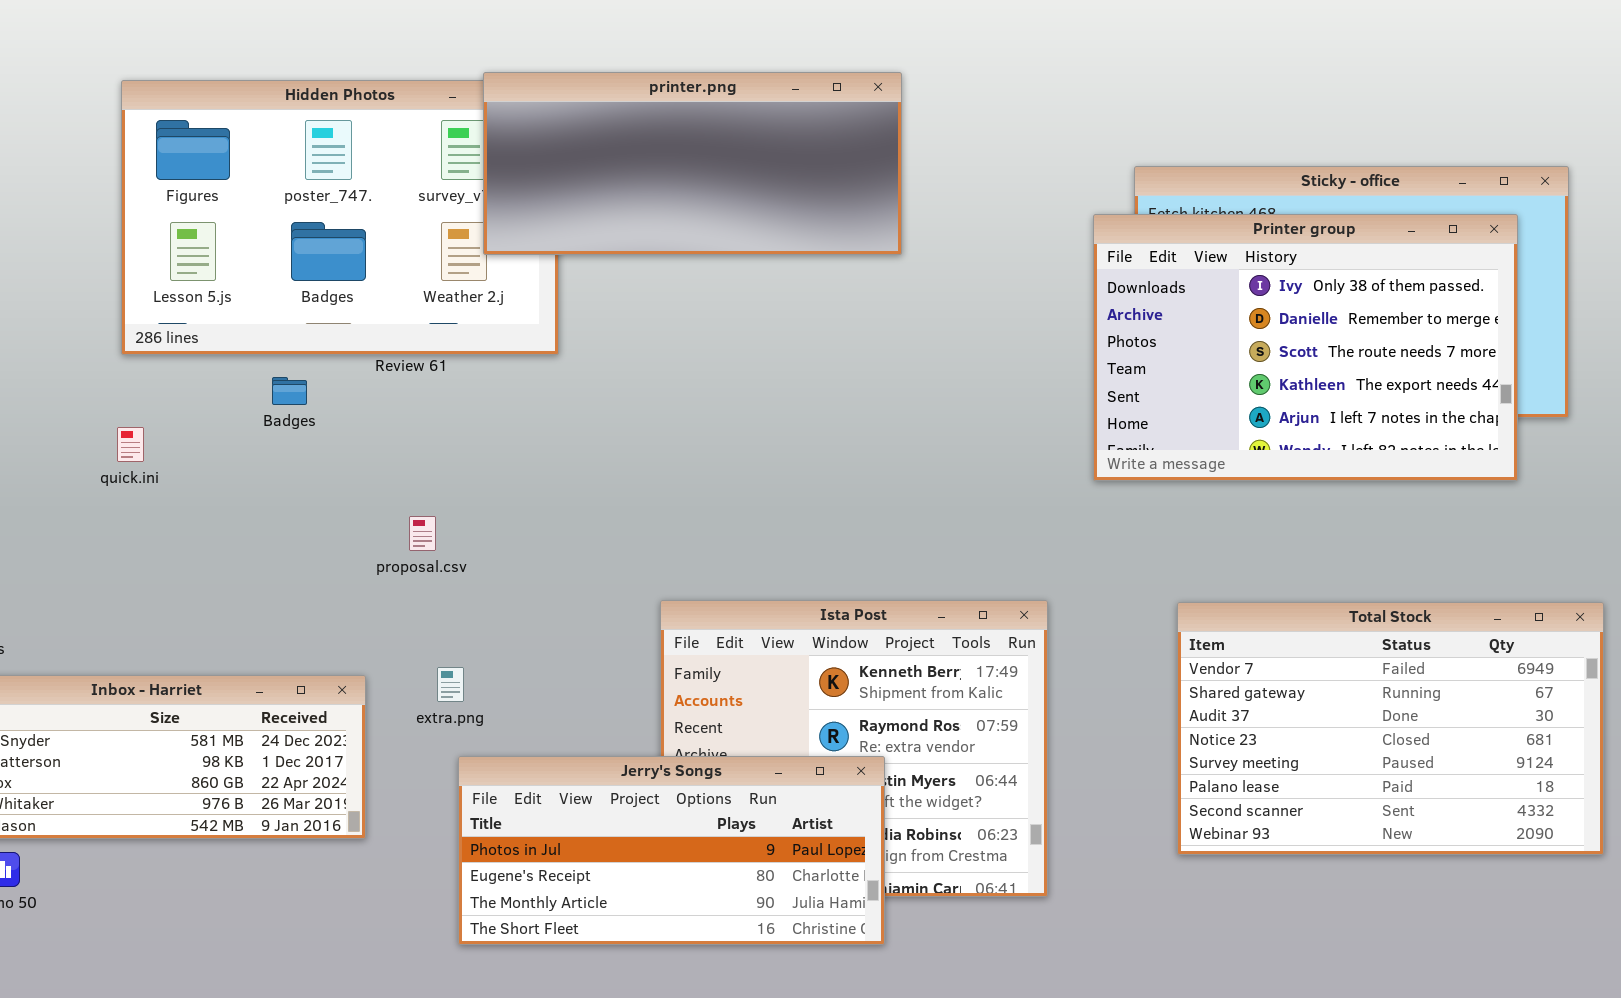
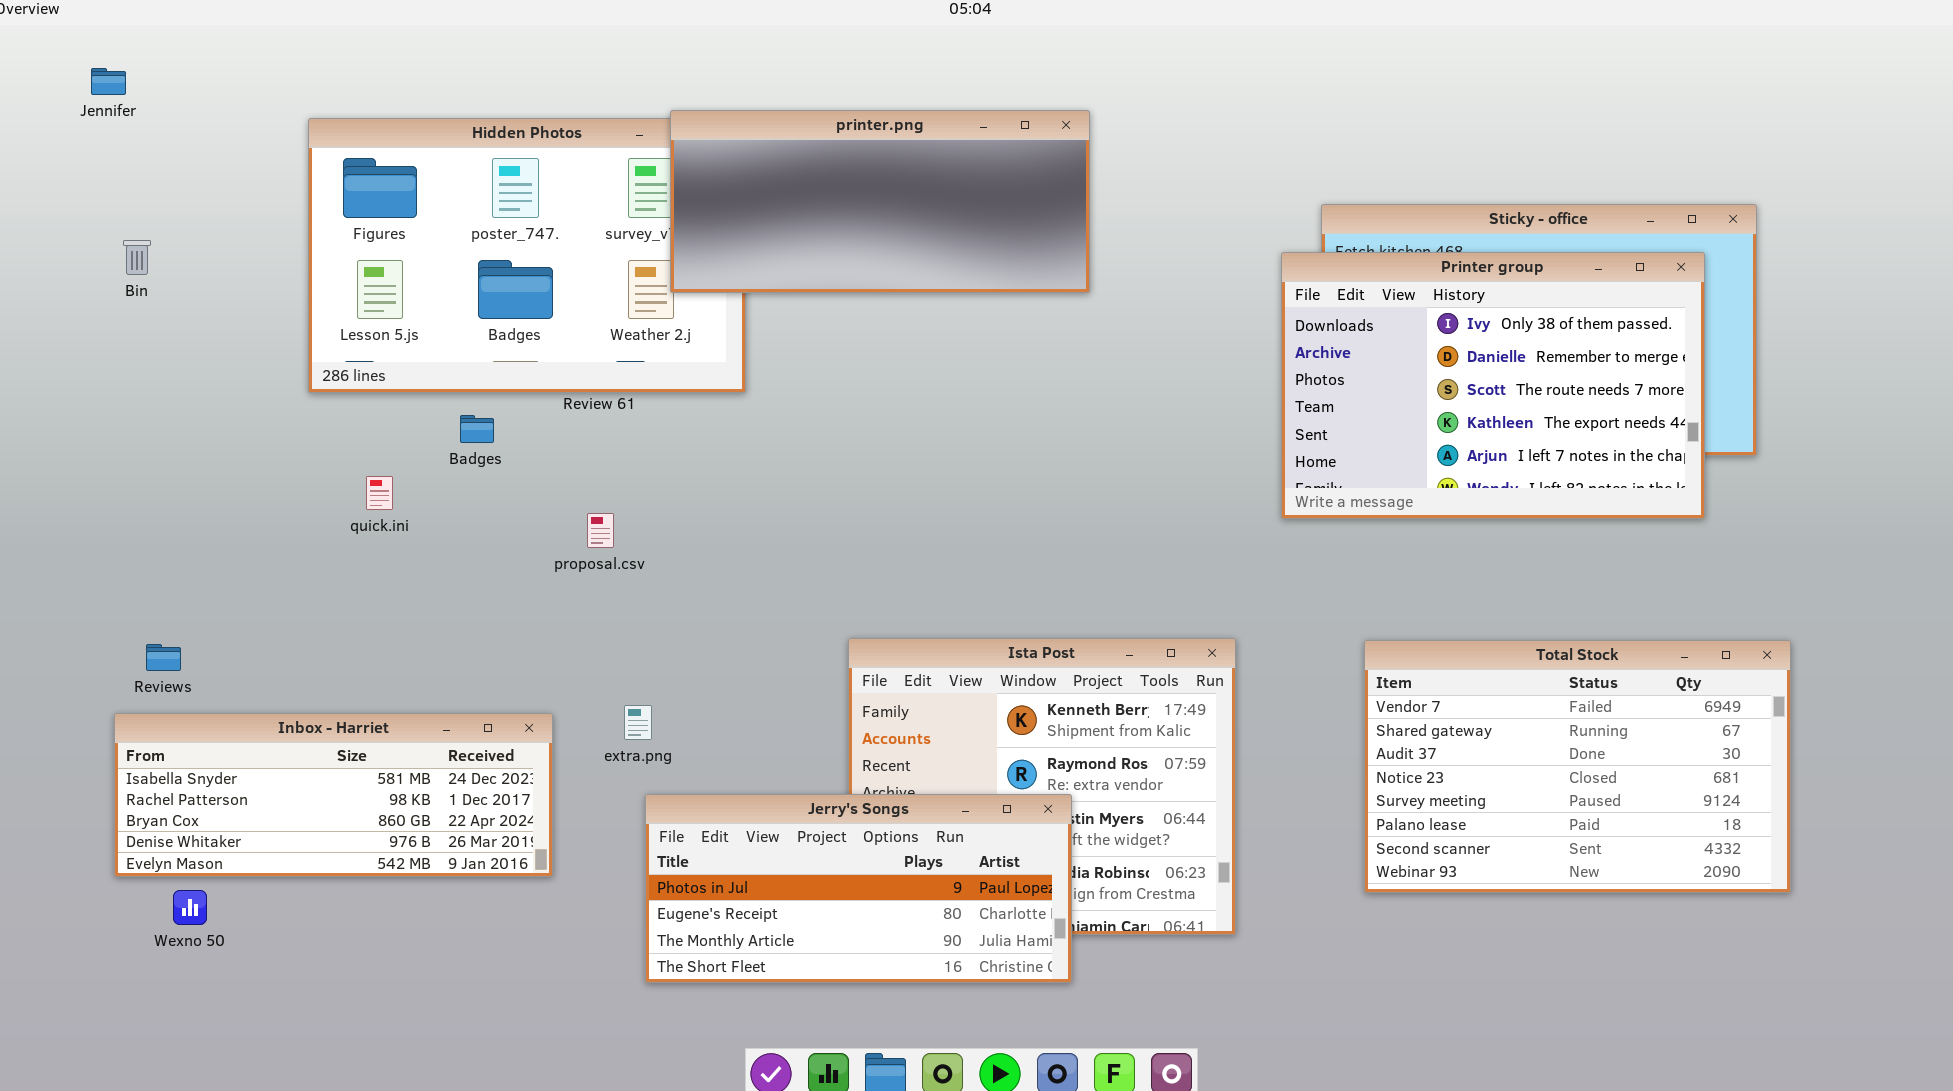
quick.ini: [117,427,144,462] -> [366,476,393,510], moved
proposal.csv: [409,516,436,551] -> [587,513,614,548], moved

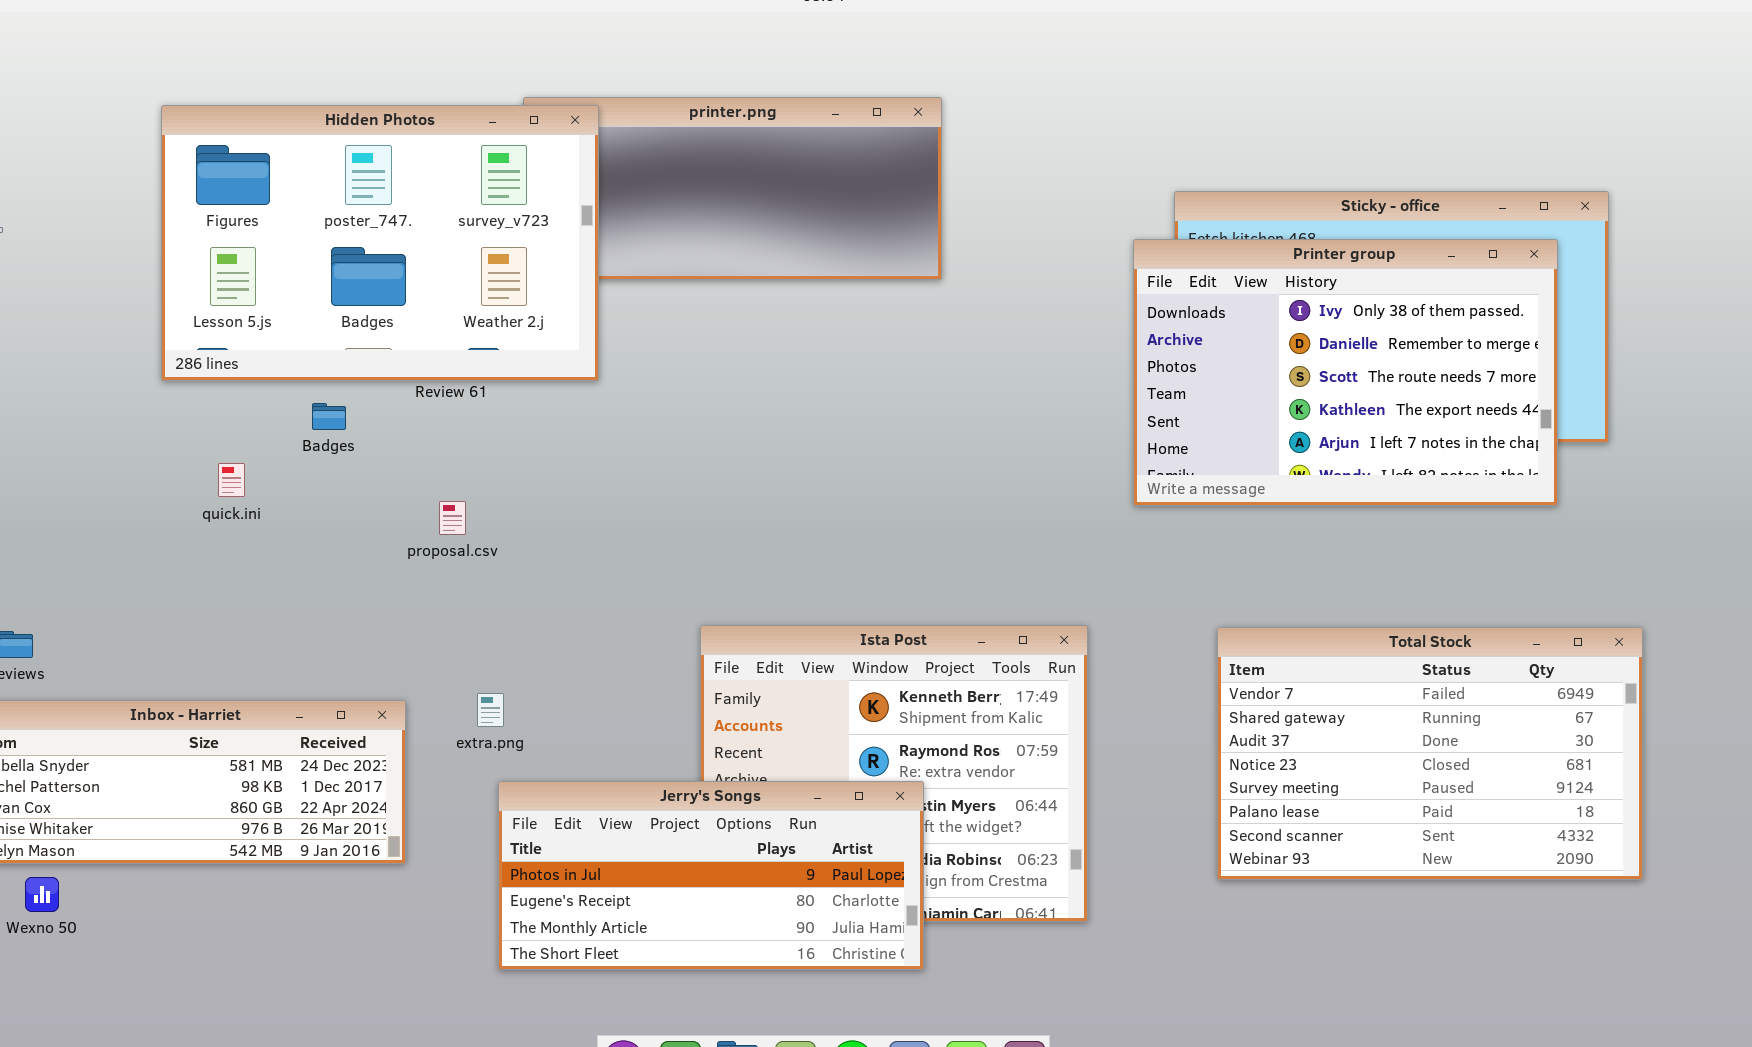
Hidden Photos: [308,118,746,393] -> [161,105,599,381], raised

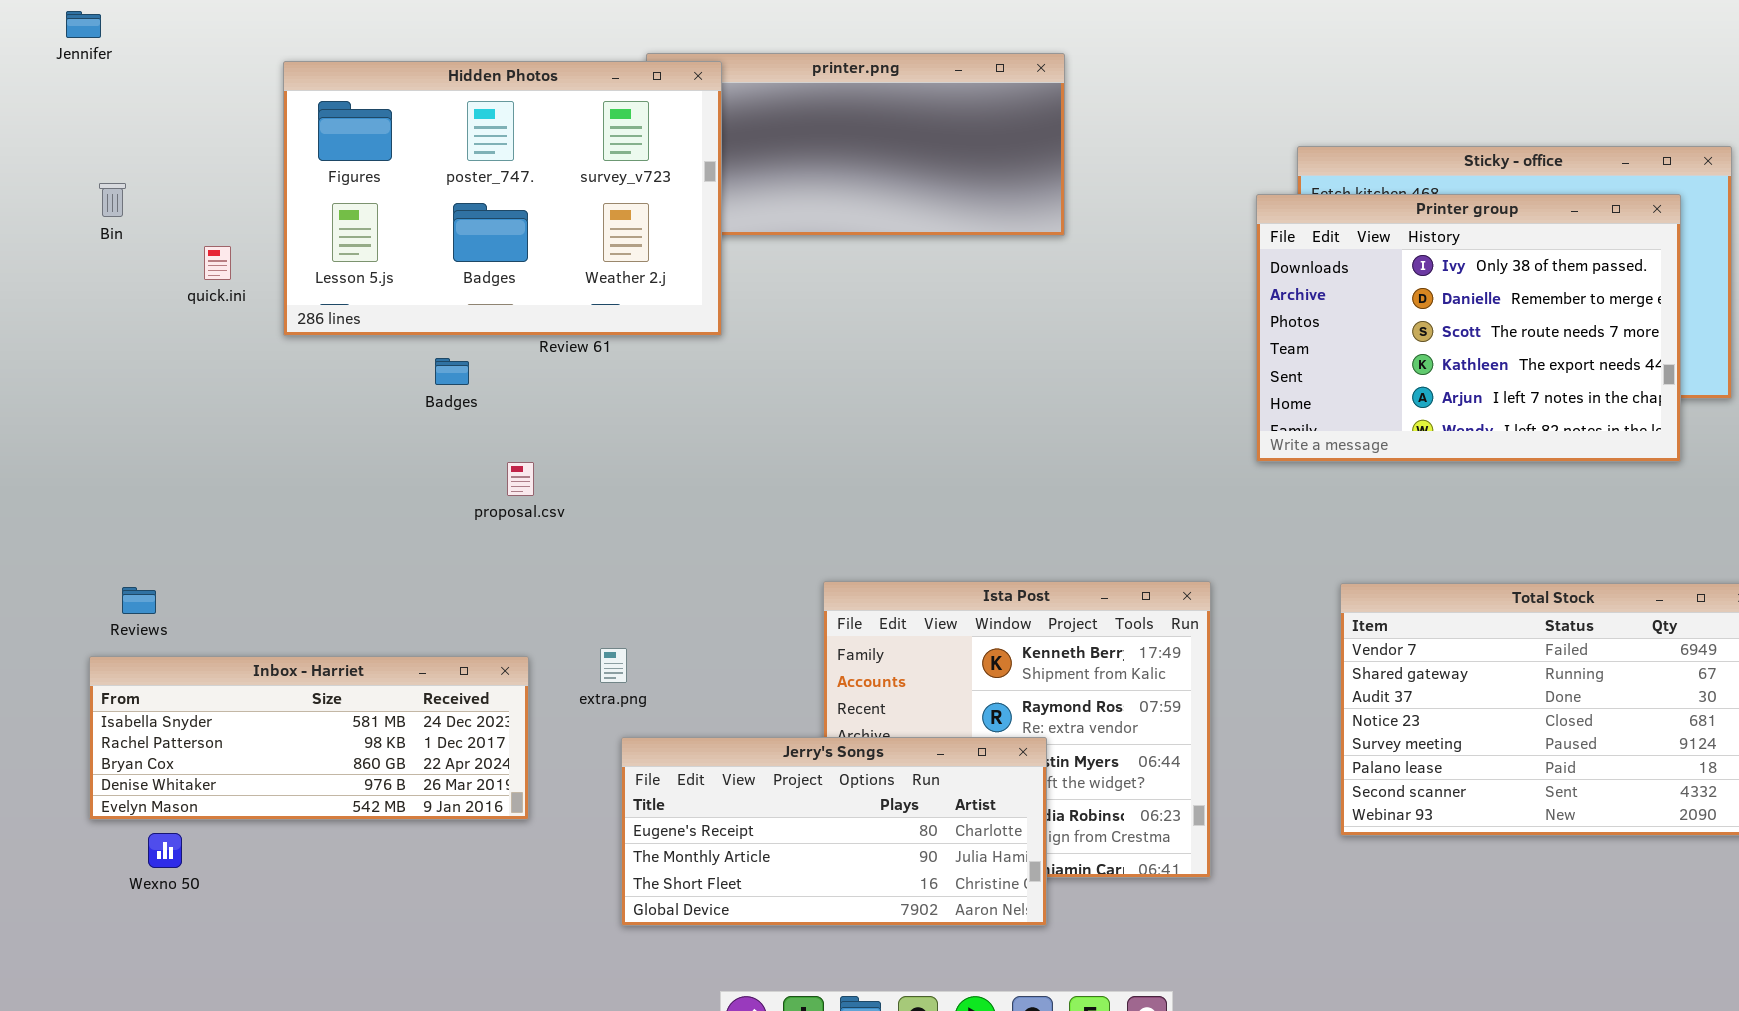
quick.ini: [218,463,245,497] -> [204,246,231,280], moved
proposal.csv: [439,501,466,535] -> [507,462,534,496], moved
Jerry's Songs: [498,781,924,970] -> [621,737,1047,926], scrolled down 1 row

